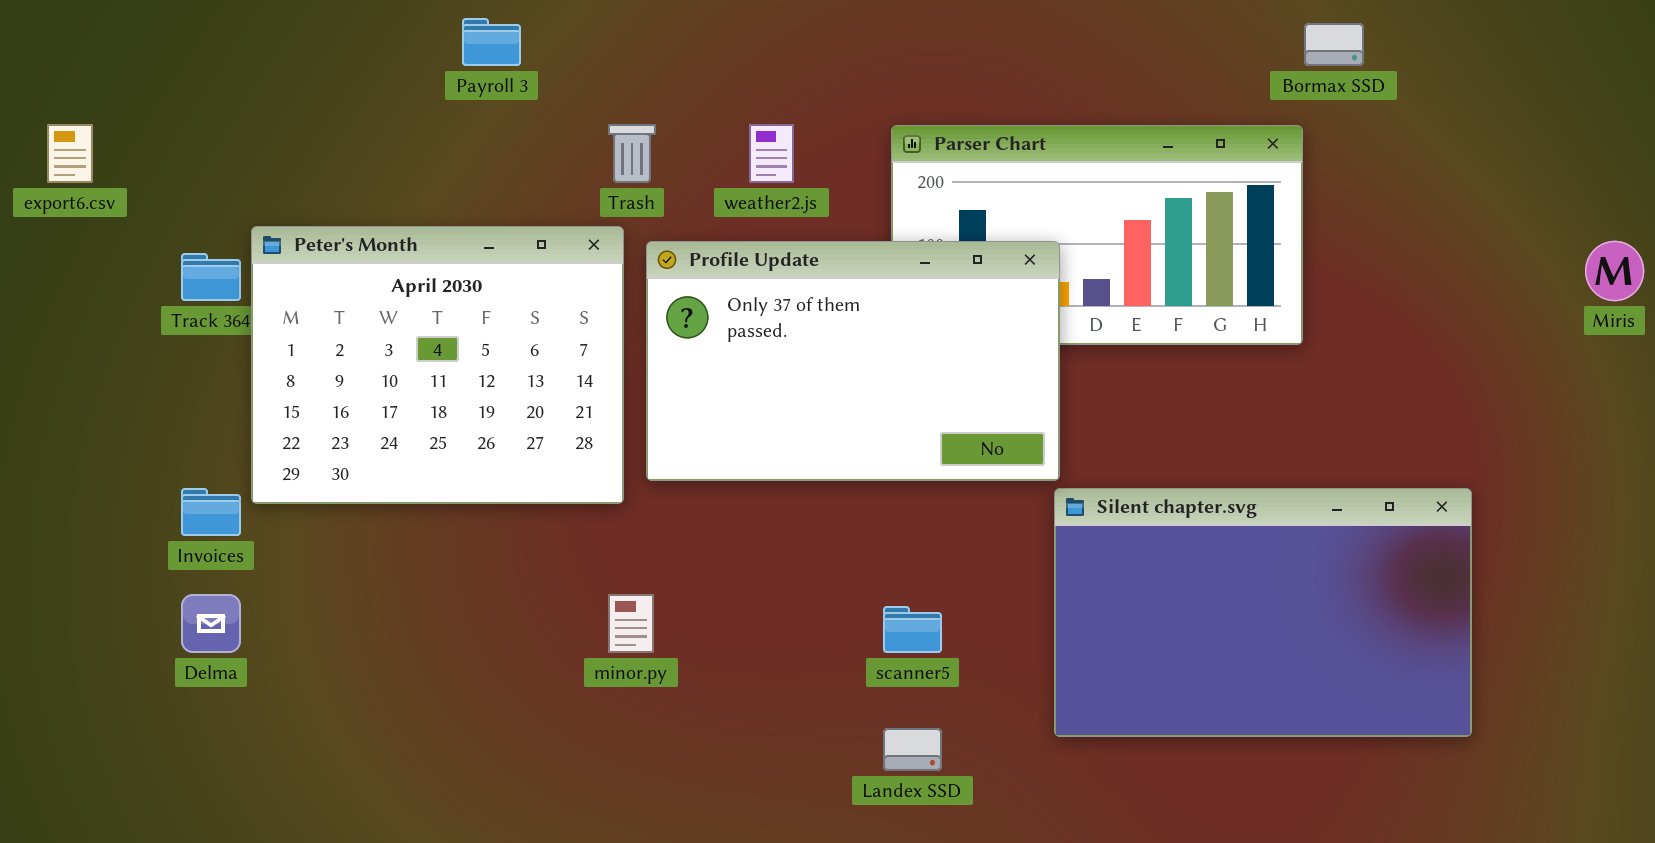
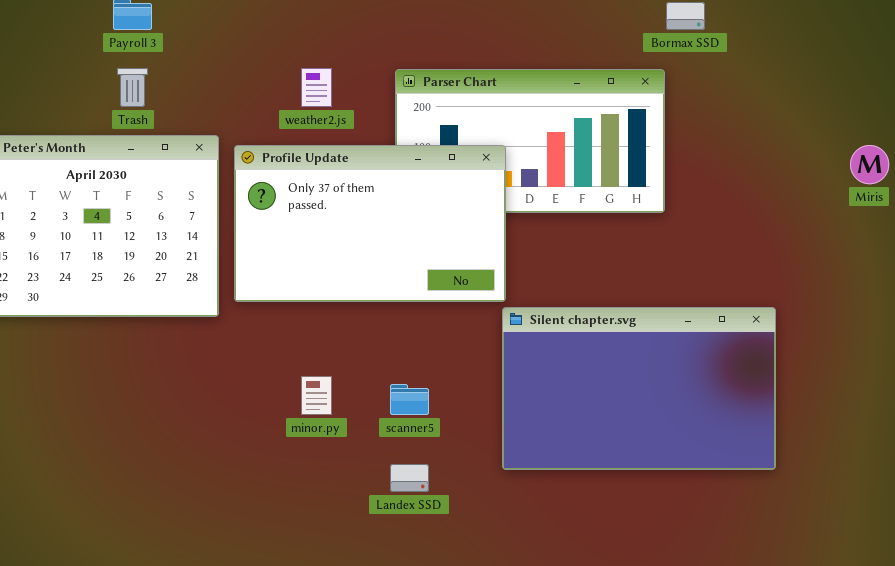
Trash: [608,124,656,183] -> [117,68,148,107], moved
minor.py: [608,594,654,653] -> [301,376,332,415], moved

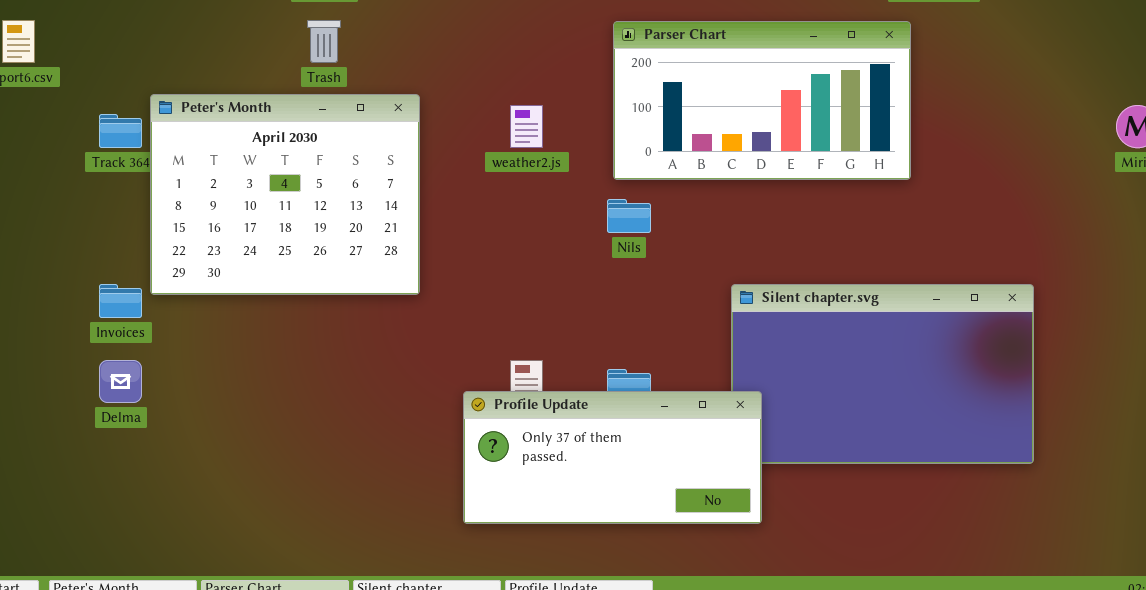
weather2.js: [301,68,332,107] -> [510,105,543,148], moved
Profile Update: [234,145,506,302] -> [463,391,762,524], moved, resized

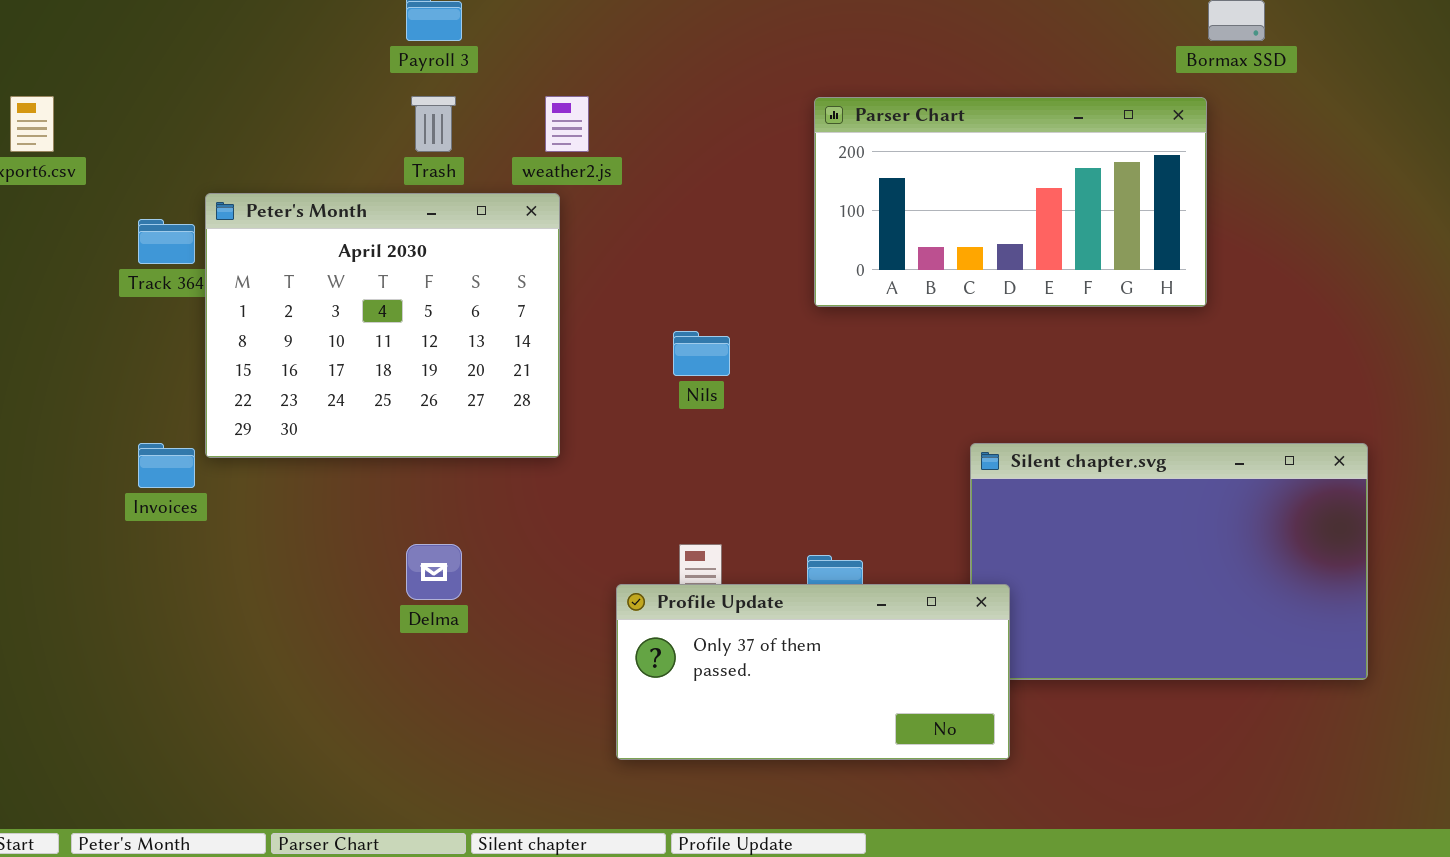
weather2.js: [510,105,543,148] -> [545,96,589,152], moved
Nils: [607,199,651,233] -> [673,331,730,376], moved
Delma: [99,360,142,403] -> [406,544,462,600], moved

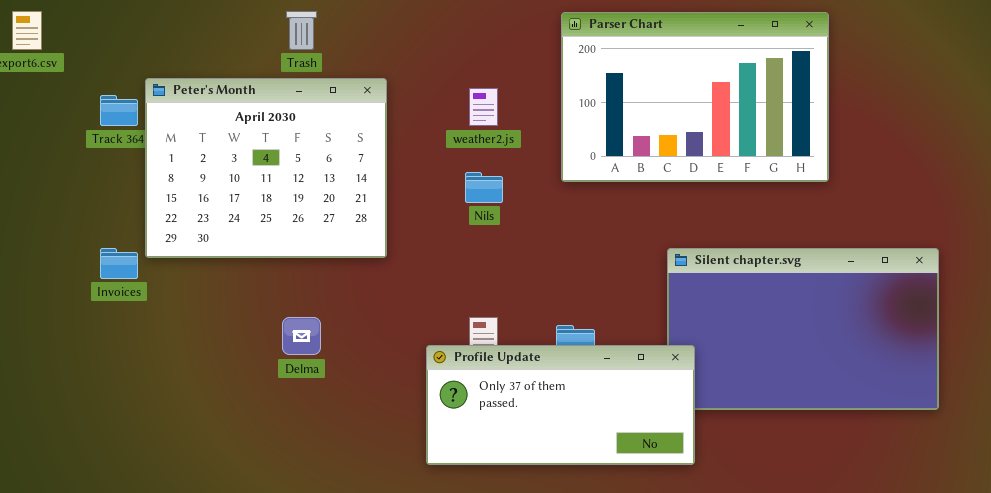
weather2.js: [545,96,589,152] -> [469,88,498,126], moved
Parser Chart: [814,97,1207,307] -> [561,12,829,182], resized

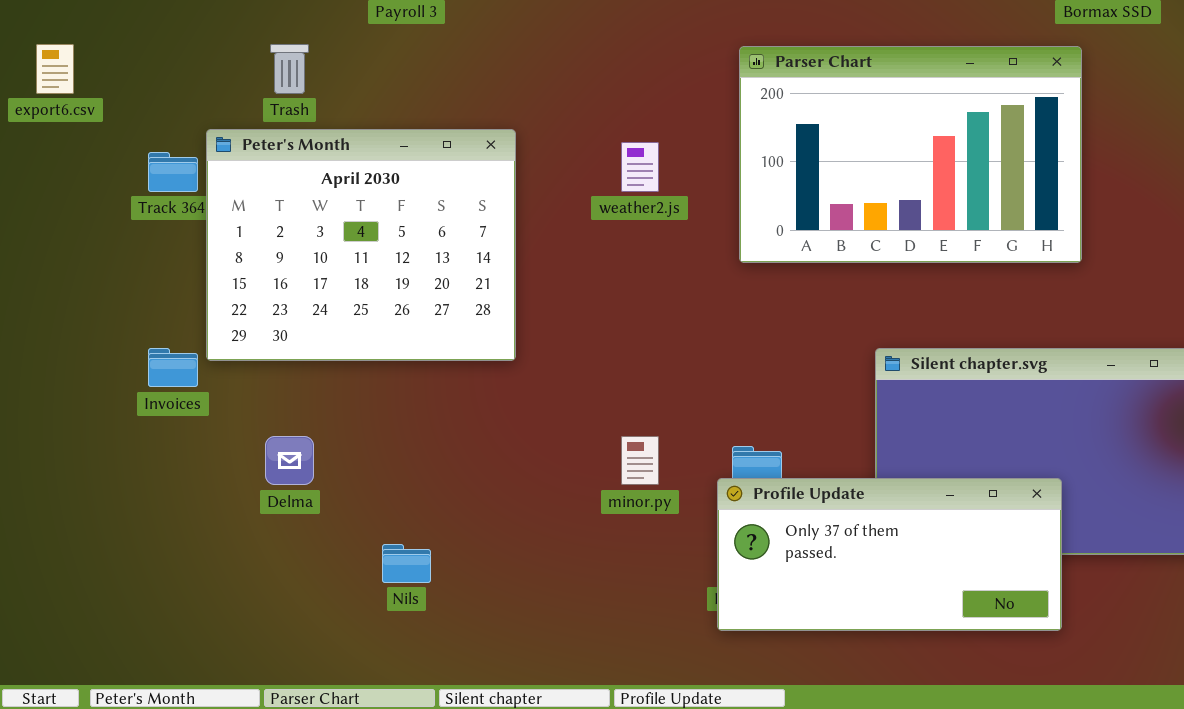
Trash: [286,11,317,50] -> [270,44,309,94], moved
Nils: [465,172,503,203] -> [382,544,431,583], moved
Delma: [282,317,321,355] -> [265,436,314,485], moved
Profile Update: [426,345,695,465] -> [717,478,1062,631], moved

